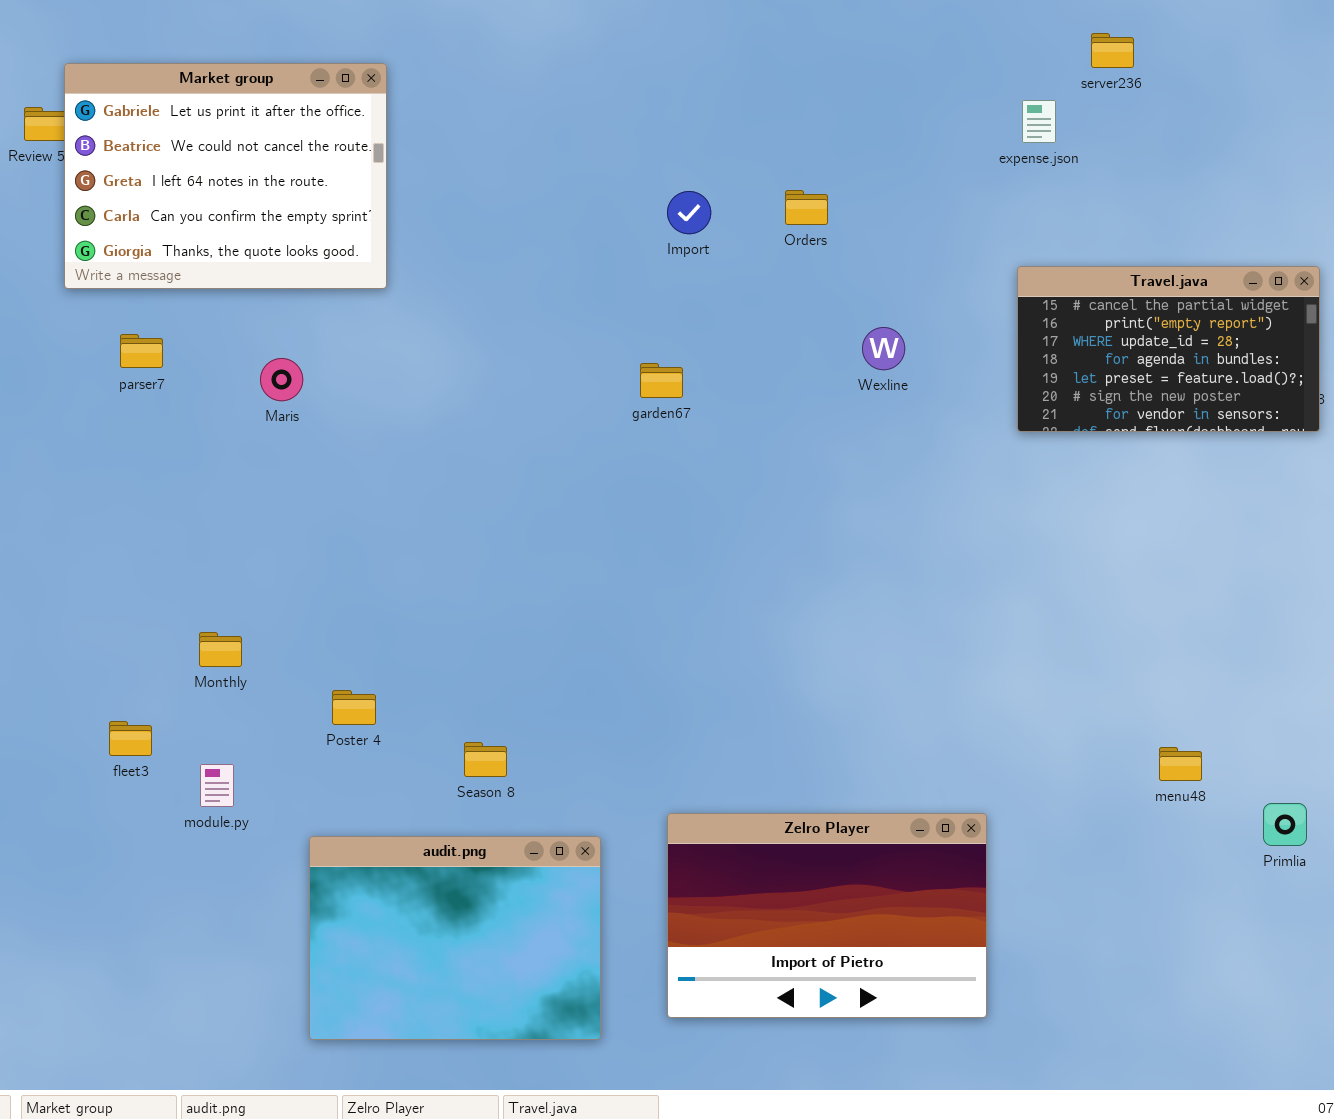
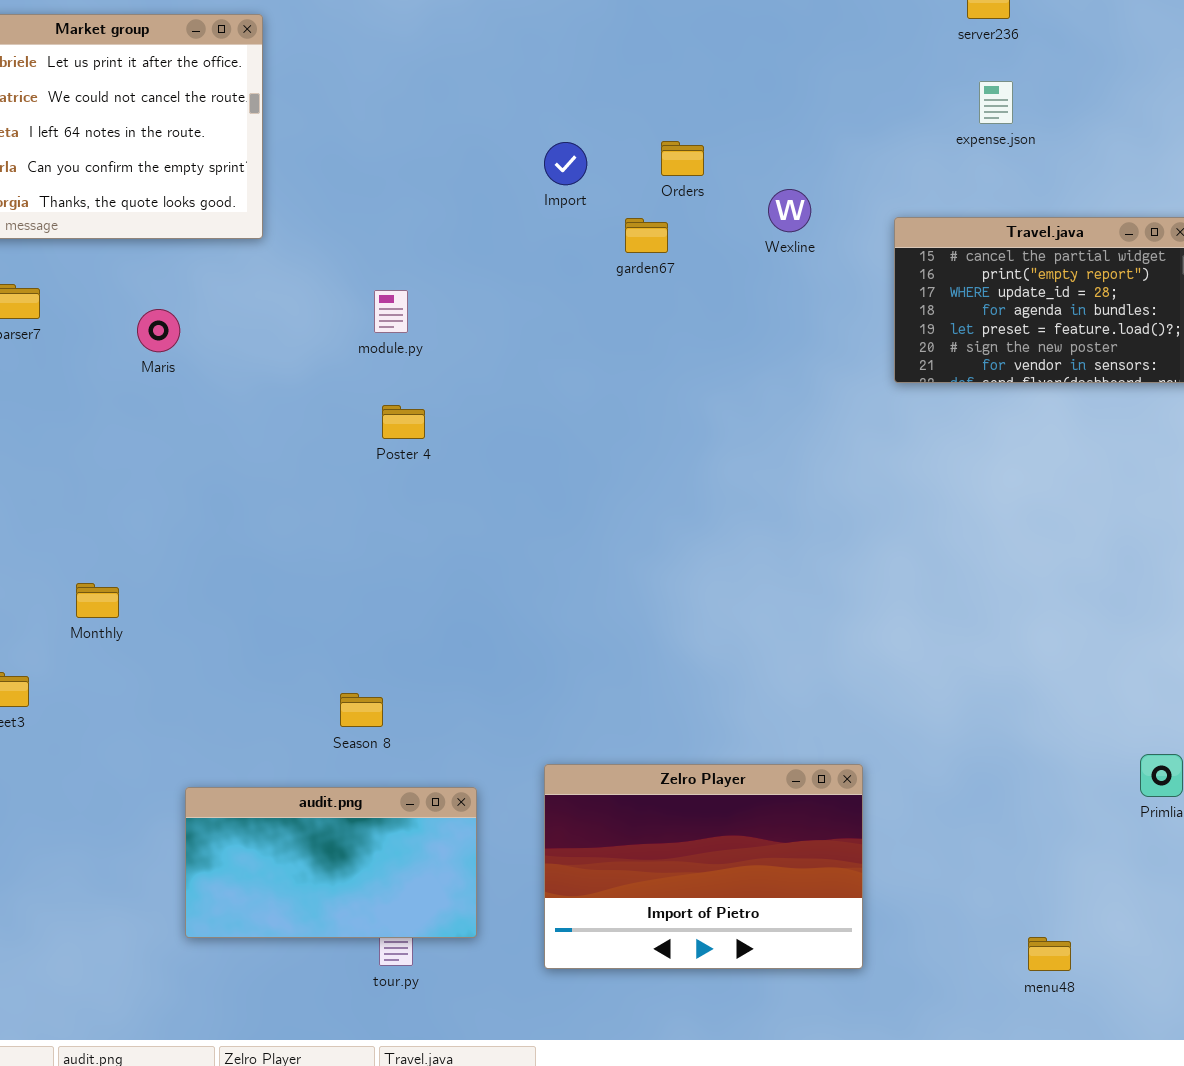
expense.json: [1022,100,1056,143] -> [979,81,1013,124], moved
Wexline: [862,327,905,370] -> [768,189,811,232], moved
garden67: [640,363,683,398] -> [625,218,668,253], moved
Poster 4: [332,690,376,725] -> [382,405,425,439], moved
menu48: [1159,747,1202,781] -> [1028,937,1071,971], moved
module.py: [200,764,234,807] -> [374,290,408,333], moved
audit.png: [309,836,601,1040] -> [185,787,477,938], resized

